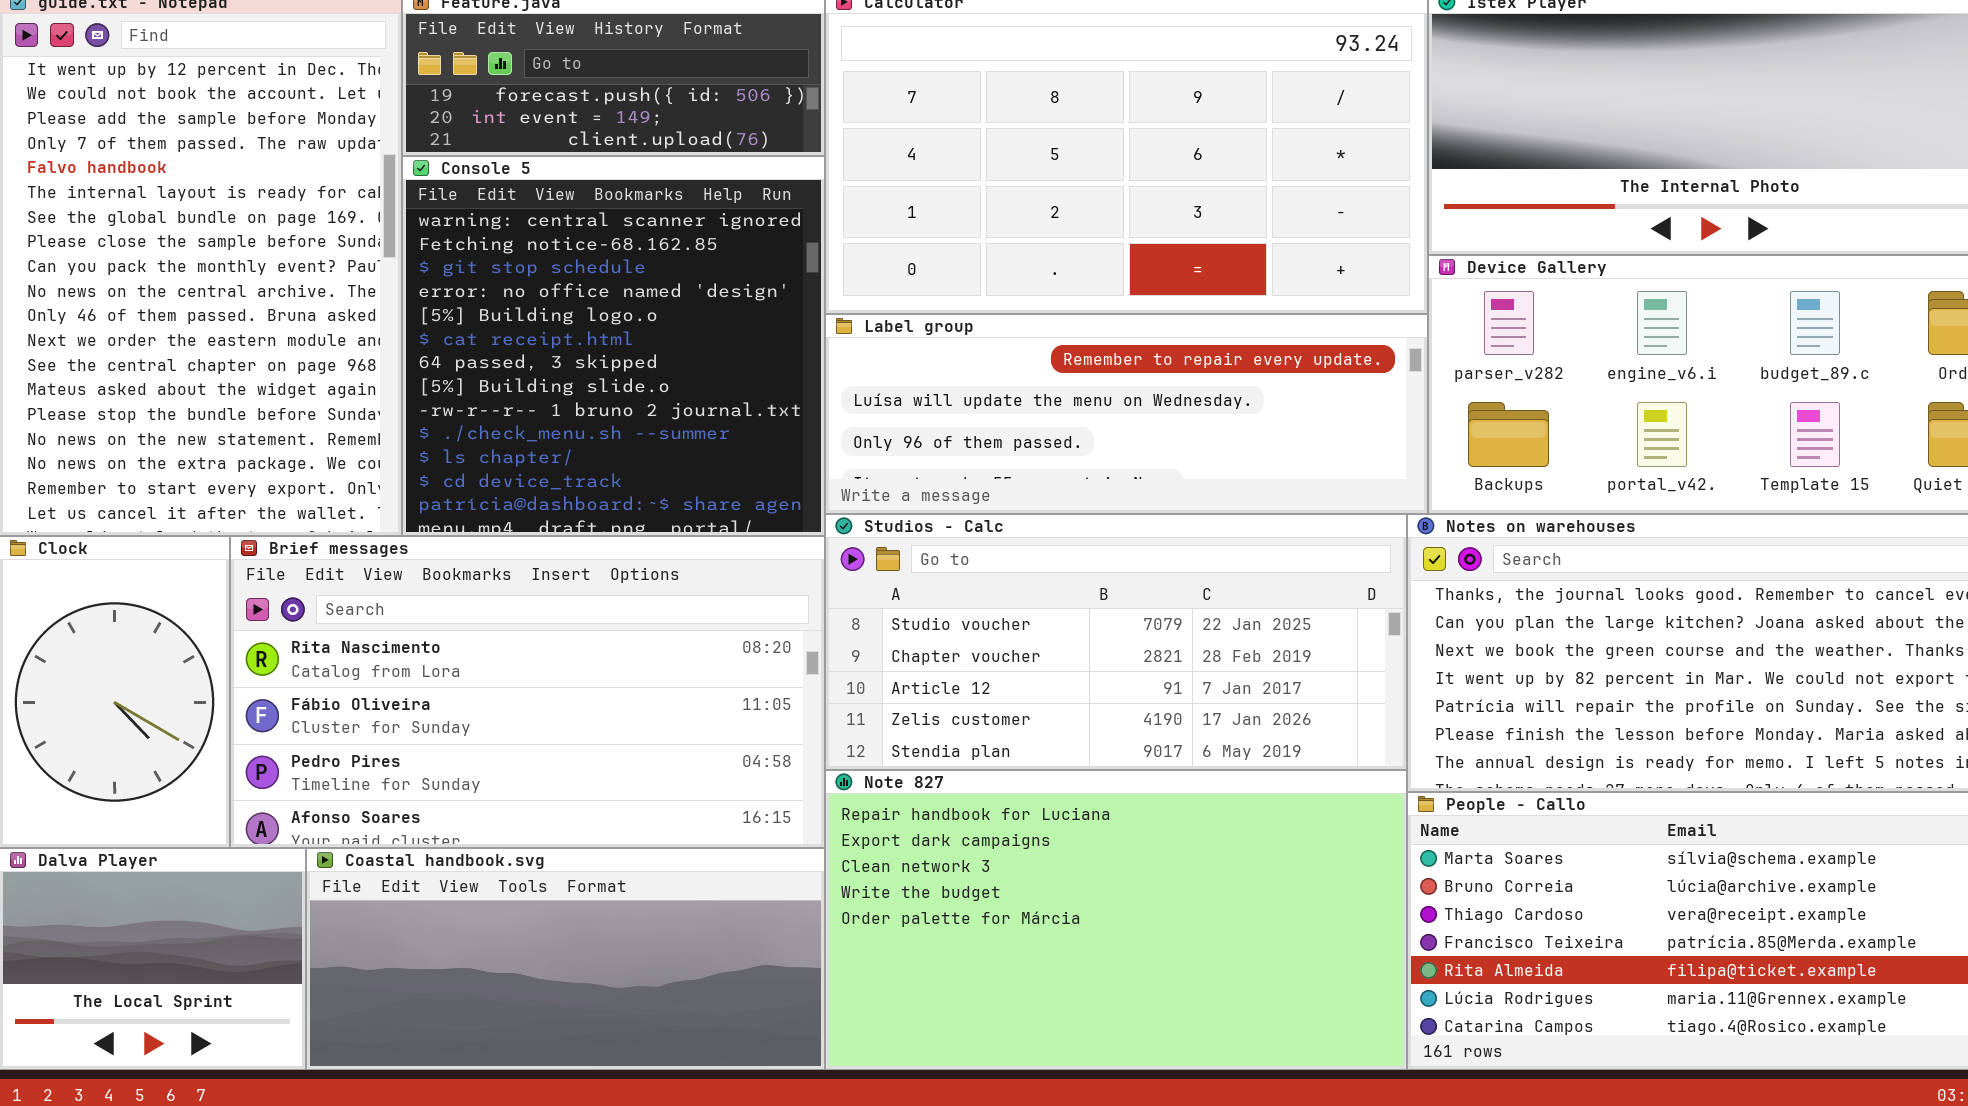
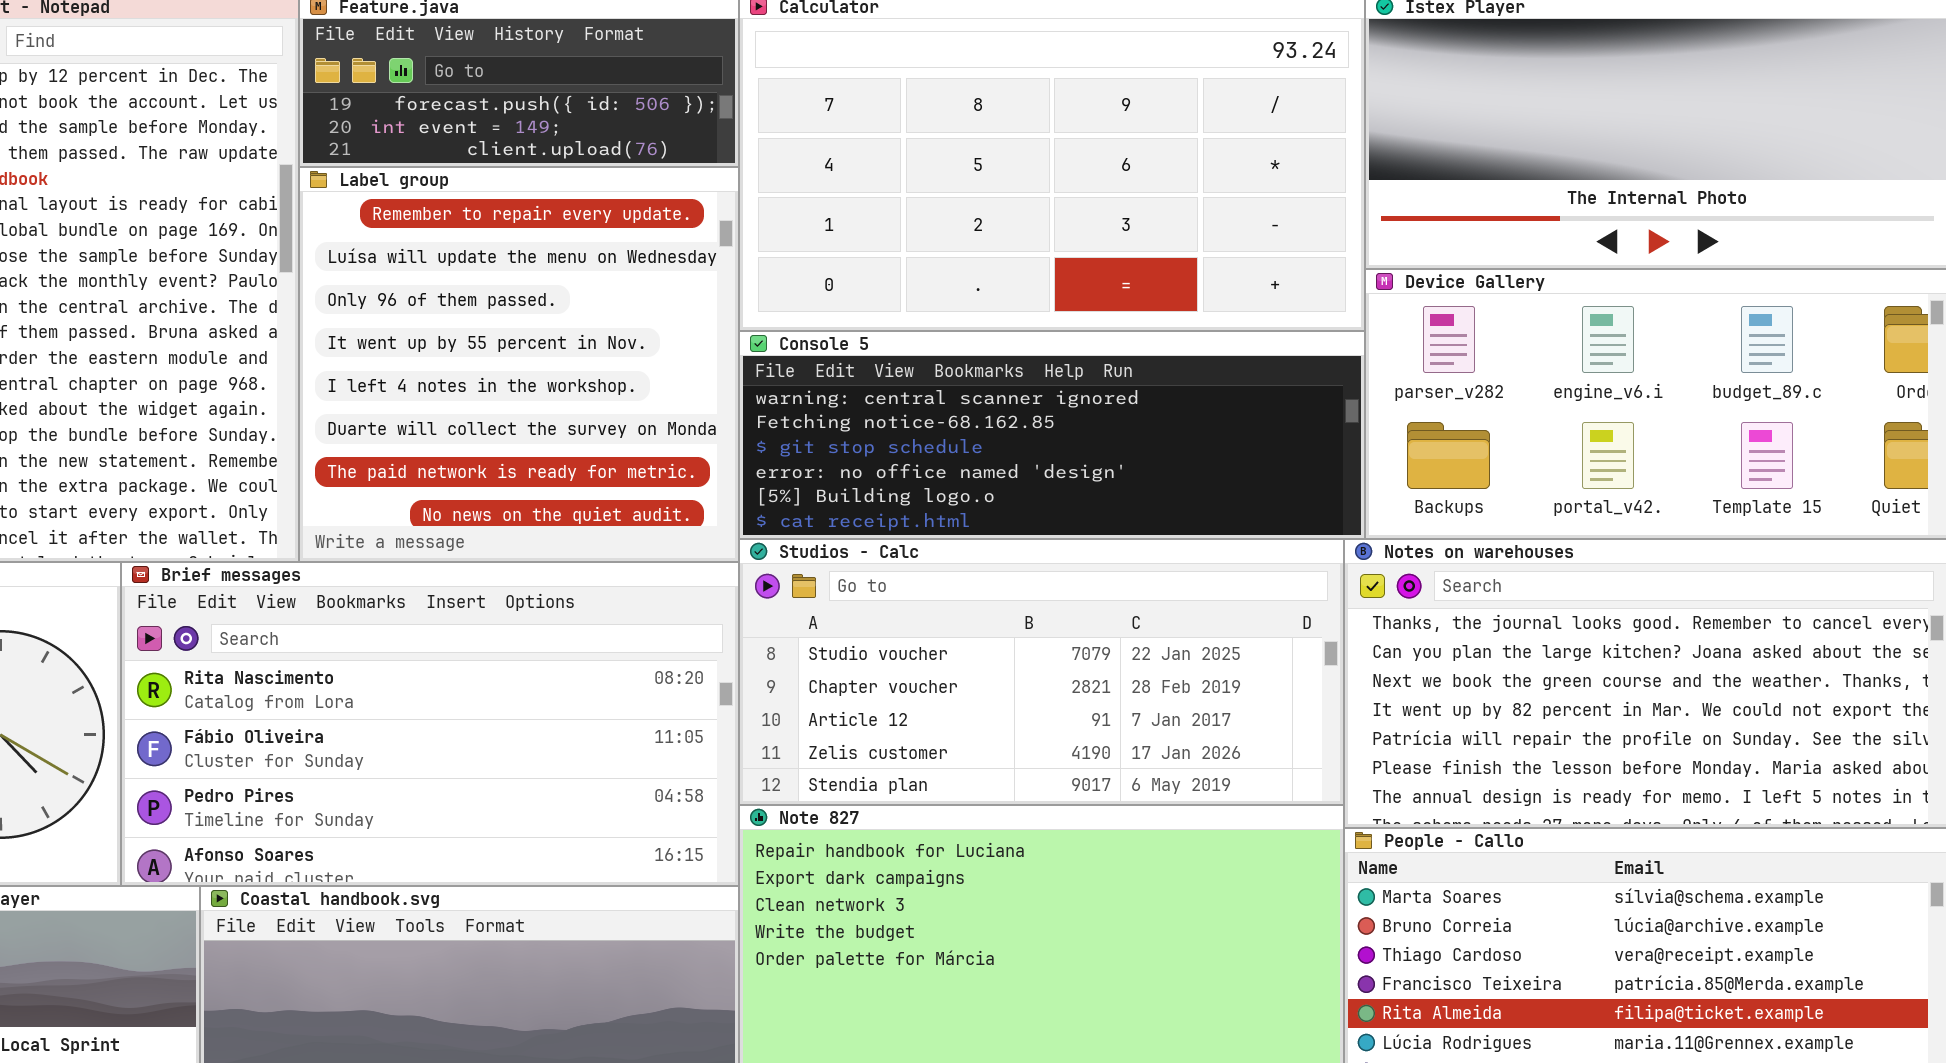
Console 5: [402,156,825,536] -> [739,331,1365,539], moved, resized
Label group: [825,314,1428,514] -> [299,167,739,562], moved, resized

